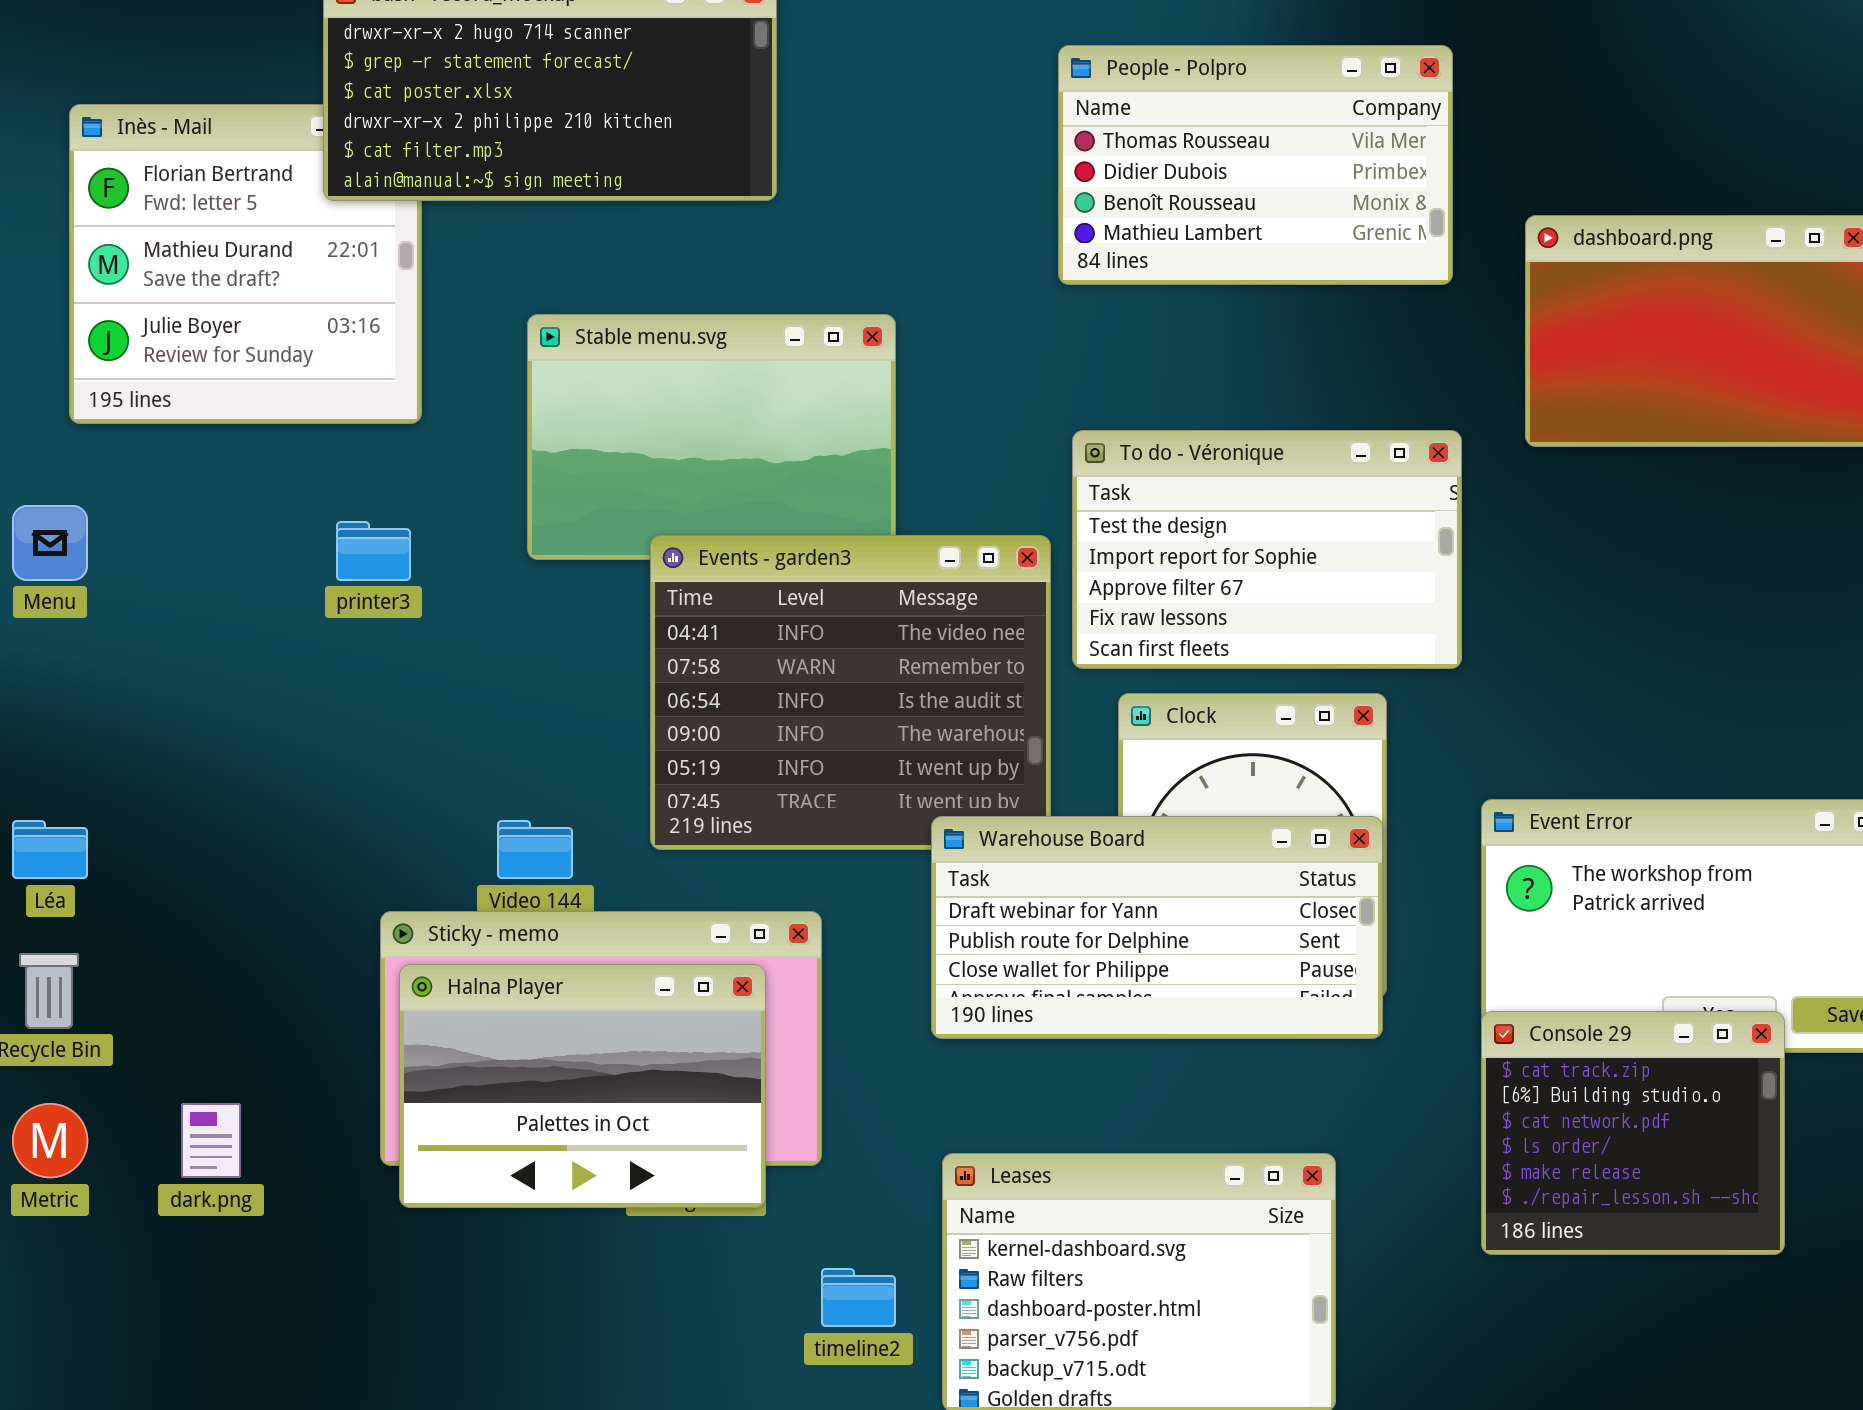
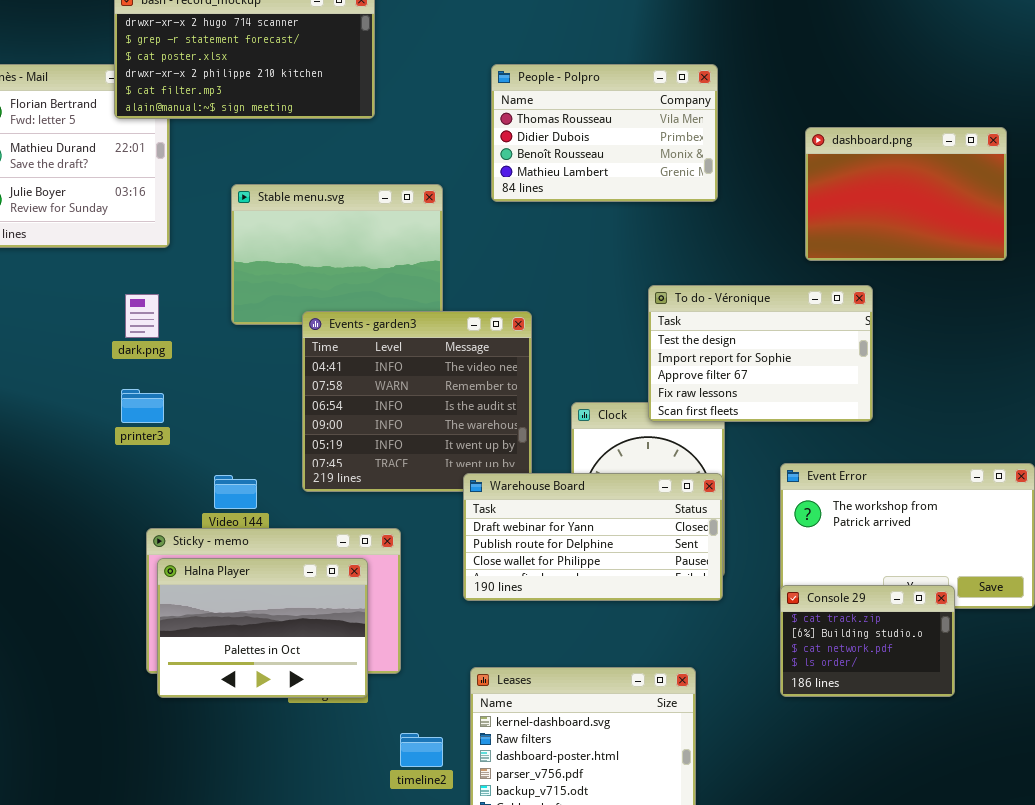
People - Polpro: [1058,45,1453,285] -> [491,64,718,202], moved
To do - Véronique: [1072,430,1462,669] -> [648,285,873,422], moved
printer3: [336,521,411,581] -> [121,389,164,423], moved
Console 29: [1481,1011,1785,1255] -> [780,585,955,697], resized
dark.png: [181,1103,241,1178] -> [125,294,159,338], moved

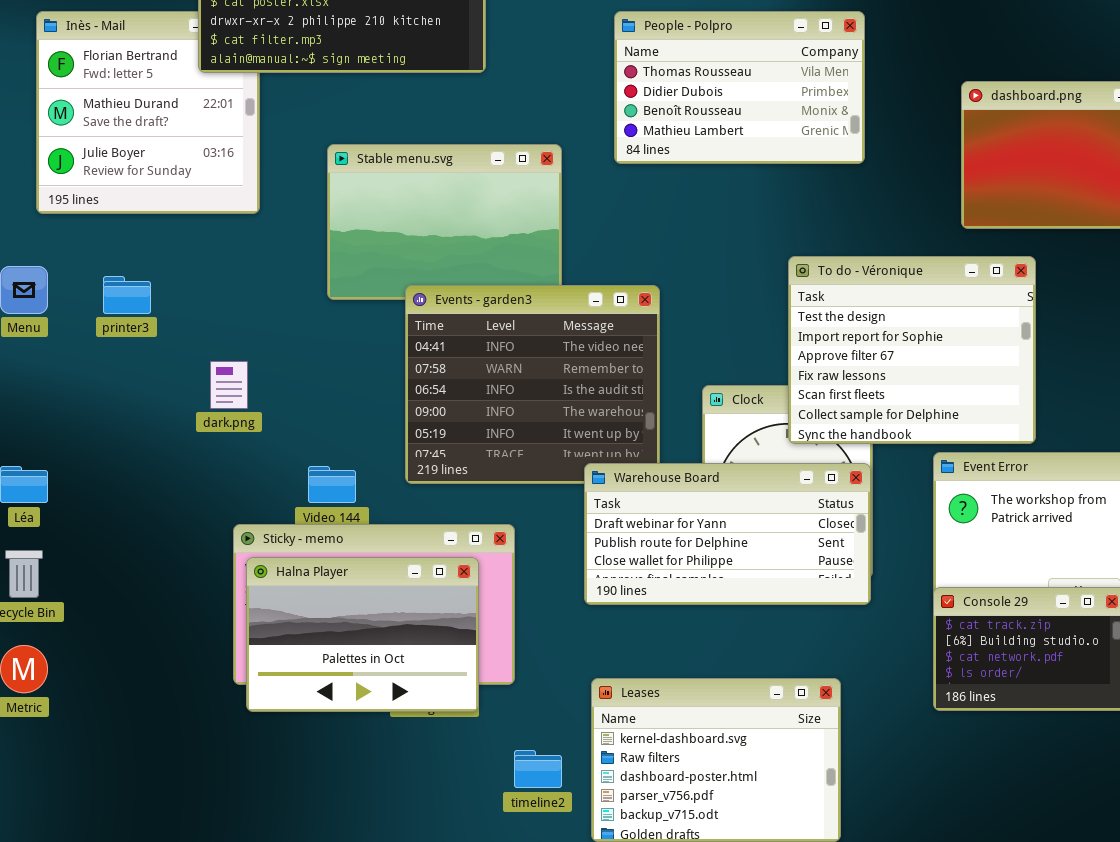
To do - Véronique: [648,285,873,422] -> [788,256,1036,444], resized
dark.png: [125,294,159,338] -> [210,361,248,409], moved
printer3: [121,389,164,423] -> [103,276,151,314], moved

